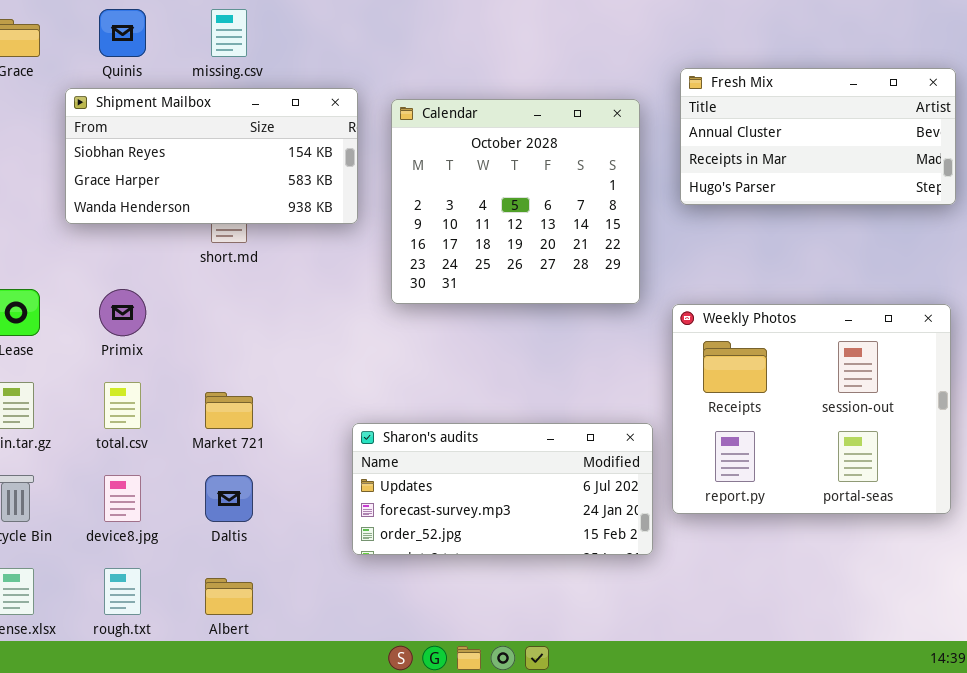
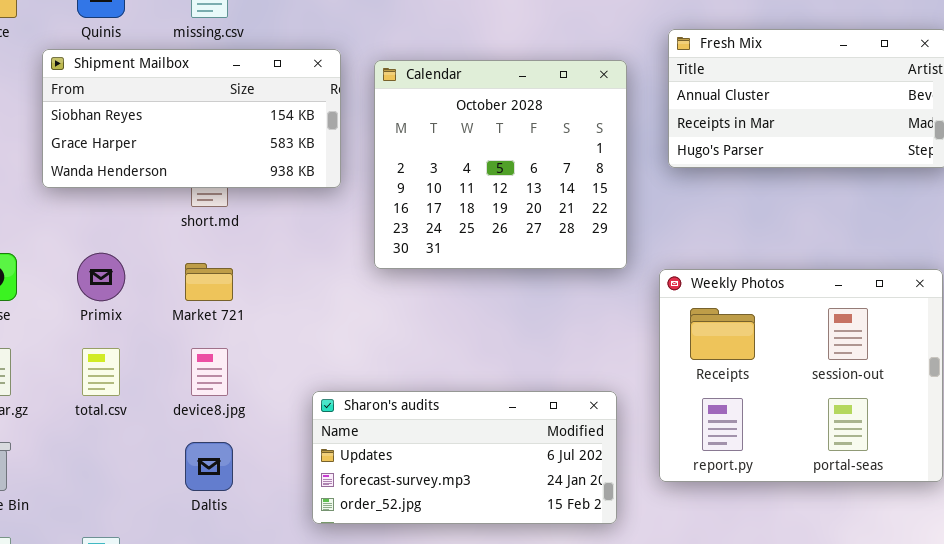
Market 721: [205,392,253,429] -> [185,263,233,301], moved
Sharon's audits: [352,423,653,555] -> [312,391,617,524], moved
device8.jpg: [104,475,141,522] -> [191,348,228,396], moved

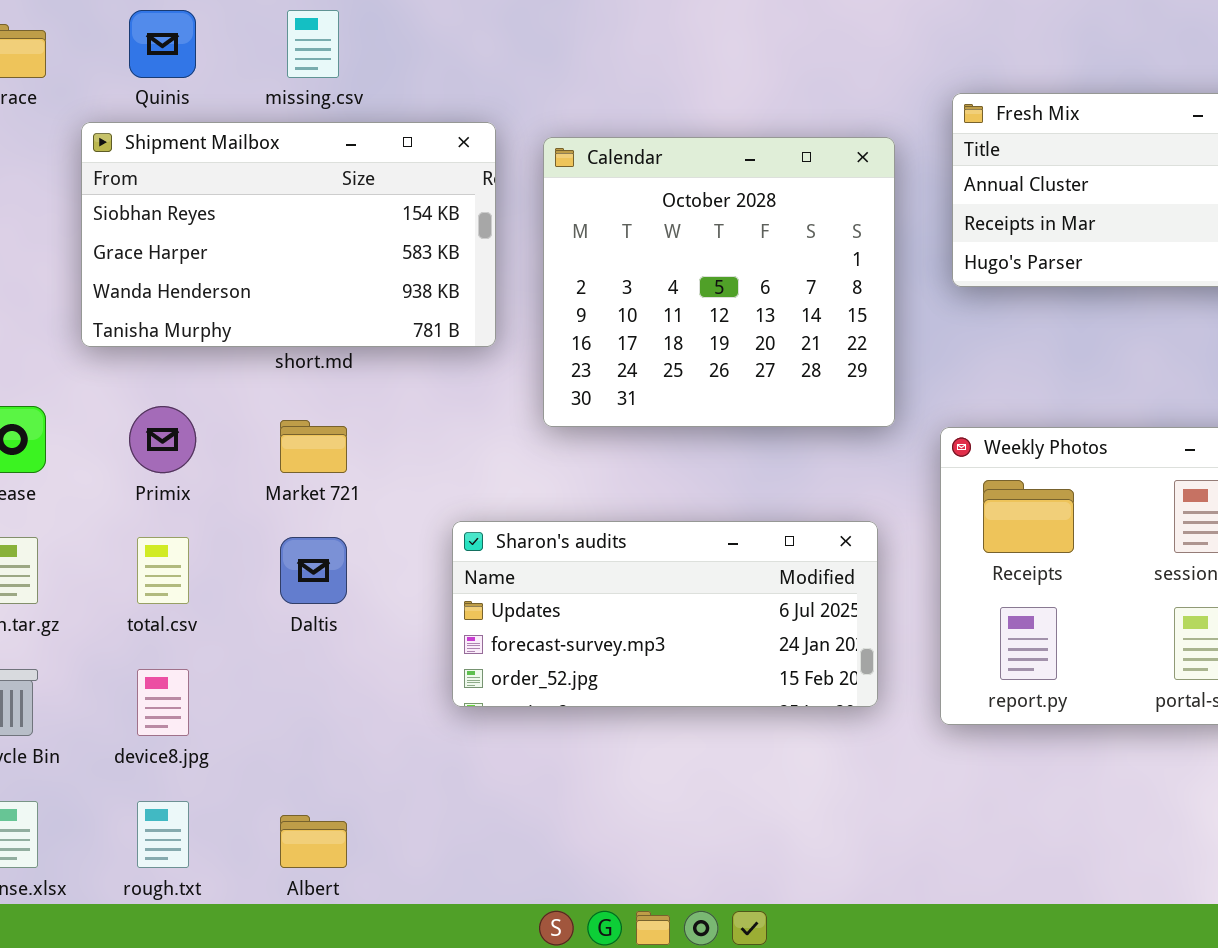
Shipment Mailbox: [42,49,341,188] -> [81,122,496,347], resized
device8.jpg: [191,348,228,396] -> [137,669,189,736], moved
Sharon's audits: [312,391,617,524] -> [452,521,878,707], moved
Daltis: [185,442,233,491] -> [280,537,347,604], moved

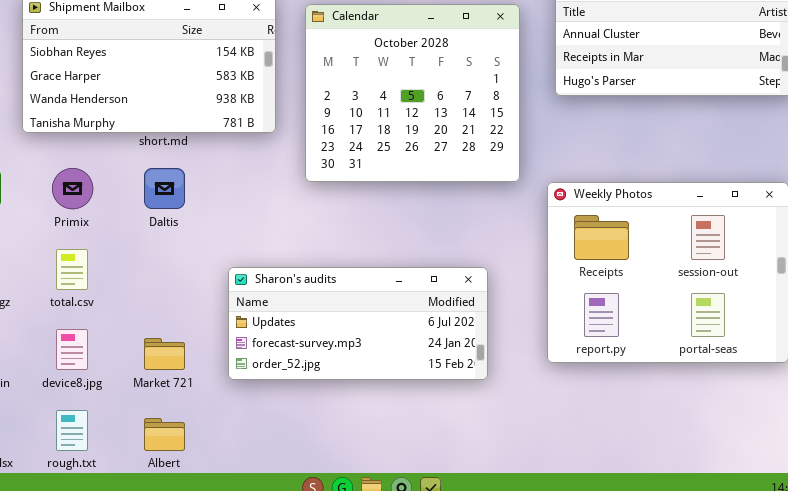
Market 721: [280,420,347,473] -> [144,338,185,370], moved
Sharon's audits: [452,521,878,707] -> [228,267,488,380], moved
Daltis: [280,537,347,604] -> [144,168,185,209], moved

